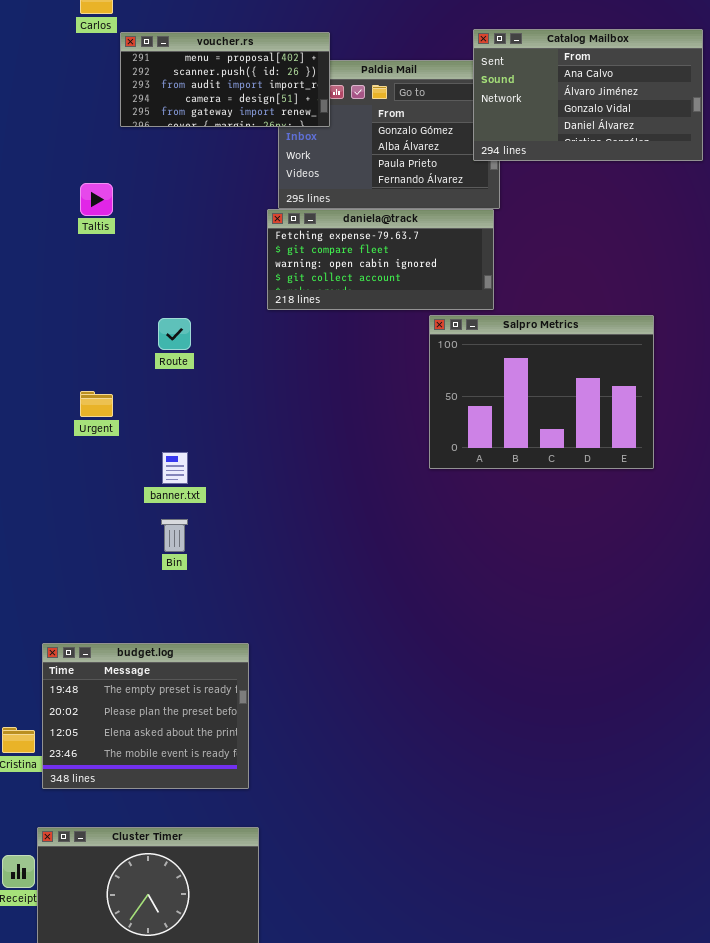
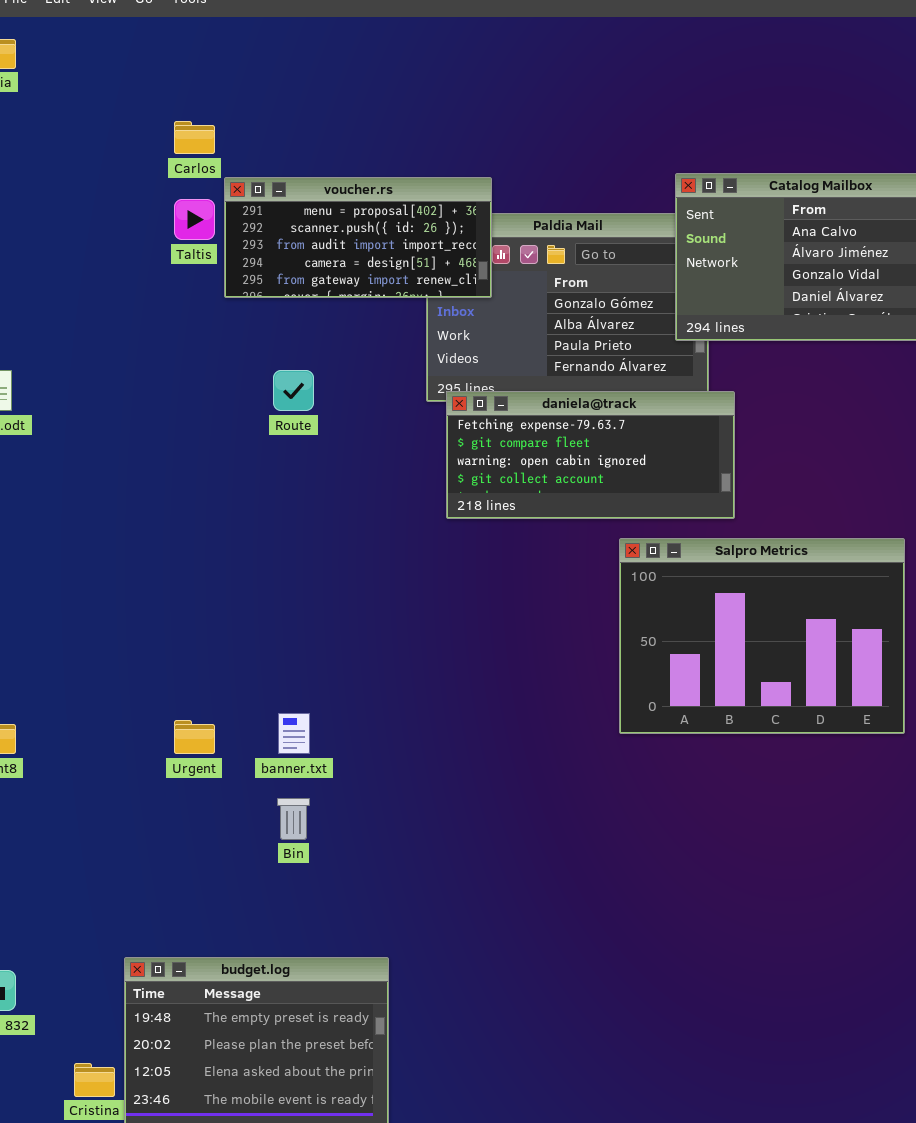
Taltis: [80,183,113,216] -> [174,199,215,240], moved
daniela@track: [267,209,494,310] -> [446,391,735,519], moved
Route: [158,318,191,350] -> [273,370,314,411], moved
Urgent: [80,391,113,417] -> [174,720,215,754], moved

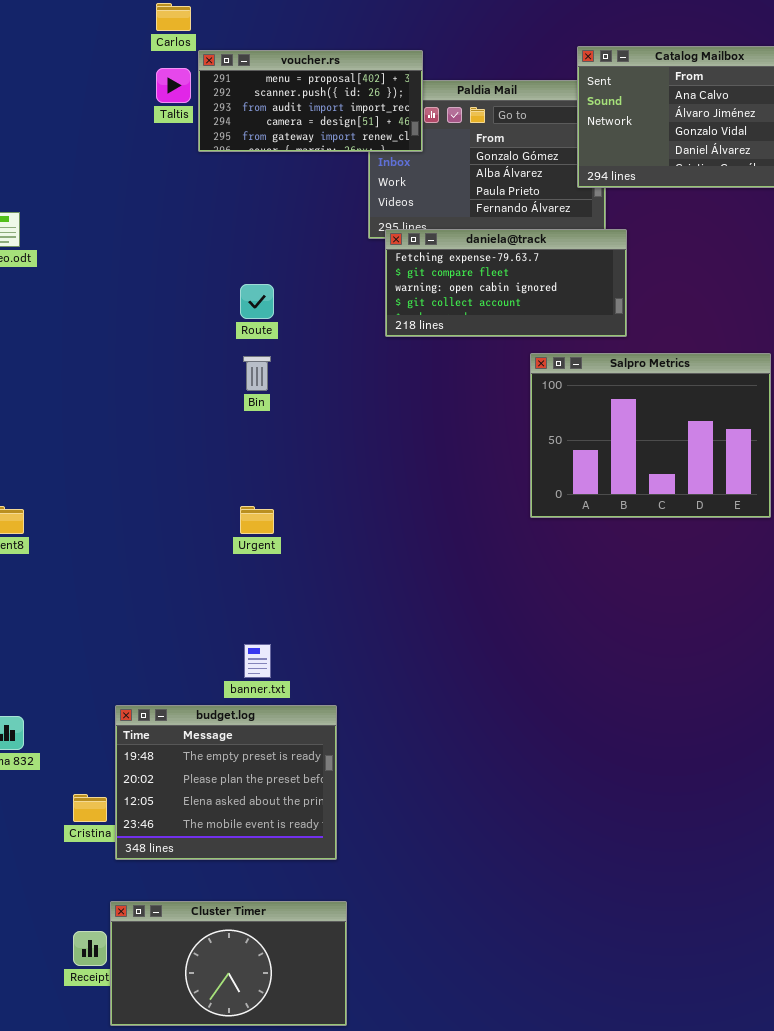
Route: [273,370,314,411] -> [240,284,274,319], moved
banner.txt: [278,713,310,754] -> [244,644,271,678], moved
Urgent: [174,720,215,754] -> [240,506,274,534], moved
Bin: [277,798,310,840] -> [243,356,271,391], moved

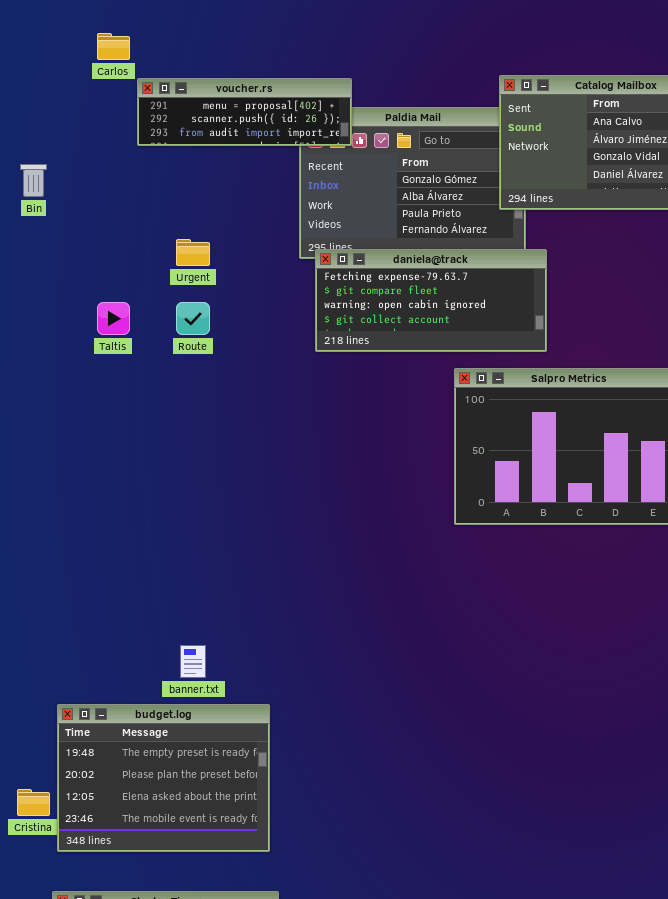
voucher.rs: [198,50,423,152] -> [137,78,352,146], resized
Taltis: [156,68,191,103] -> [97,302,130,335], moved
Bin: [243,356,271,391] -> [20,164,47,197], moved
Urgent: [240,506,274,534] -> [176,239,210,266], moved

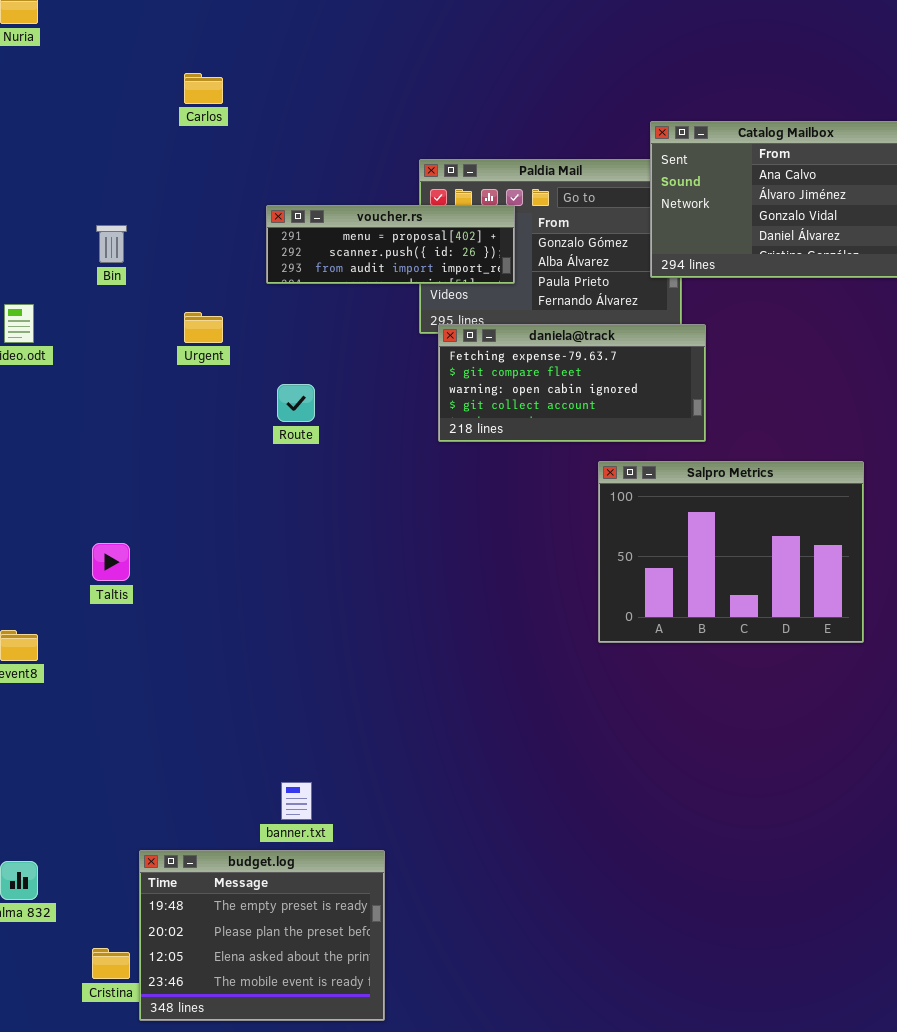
voucher.rs: [137,78,352,146] -> [266,205,515,284], moved
Urgent: [176,239,210,266] -> [184,312,223,343], moved
Taltis: [97,302,130,335] -> [92,543,130,581], moved

